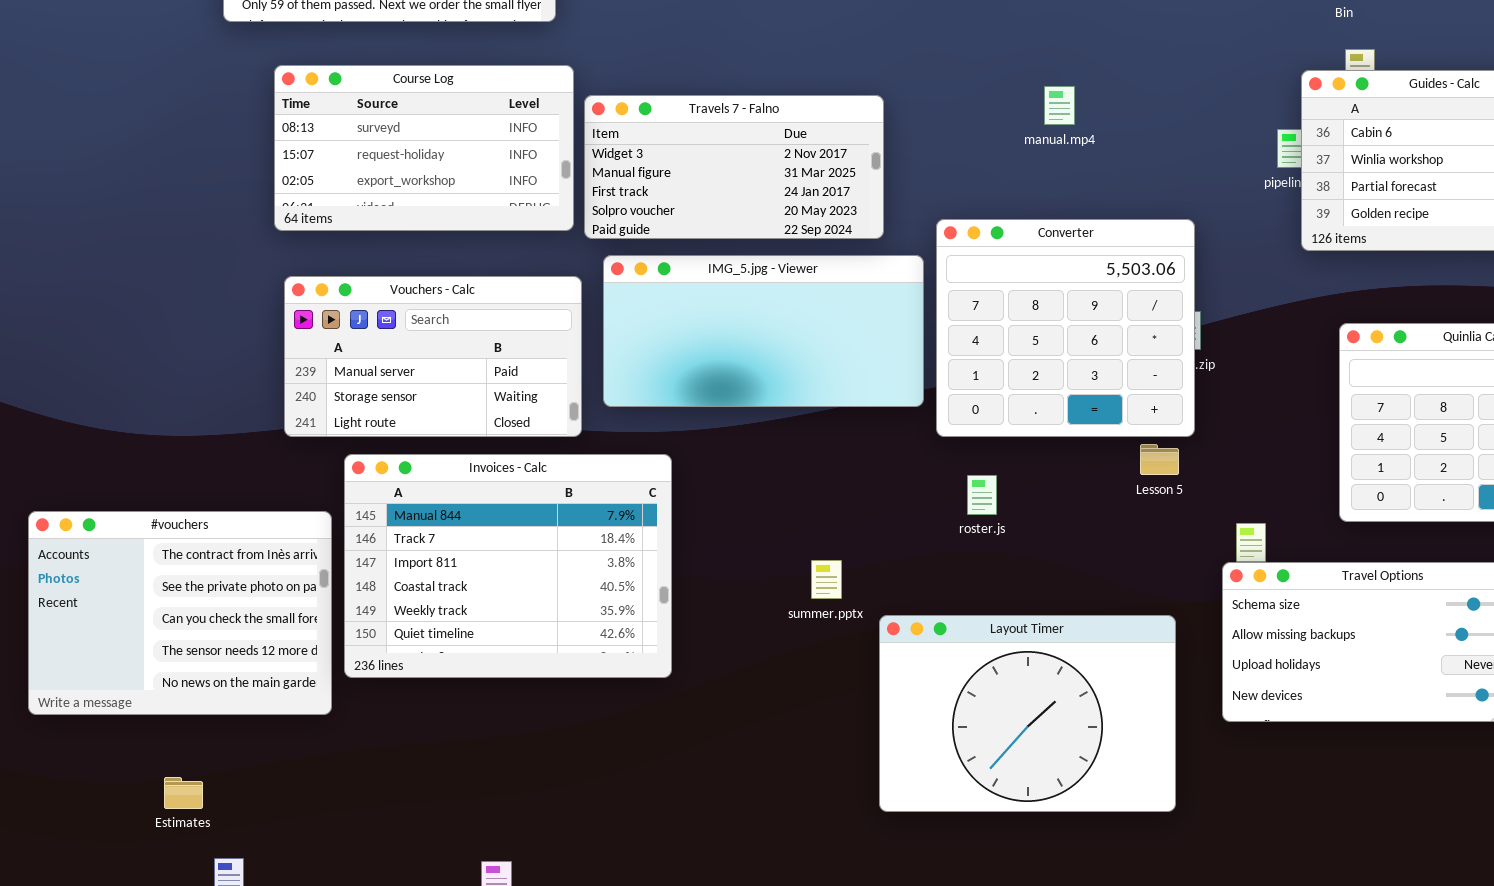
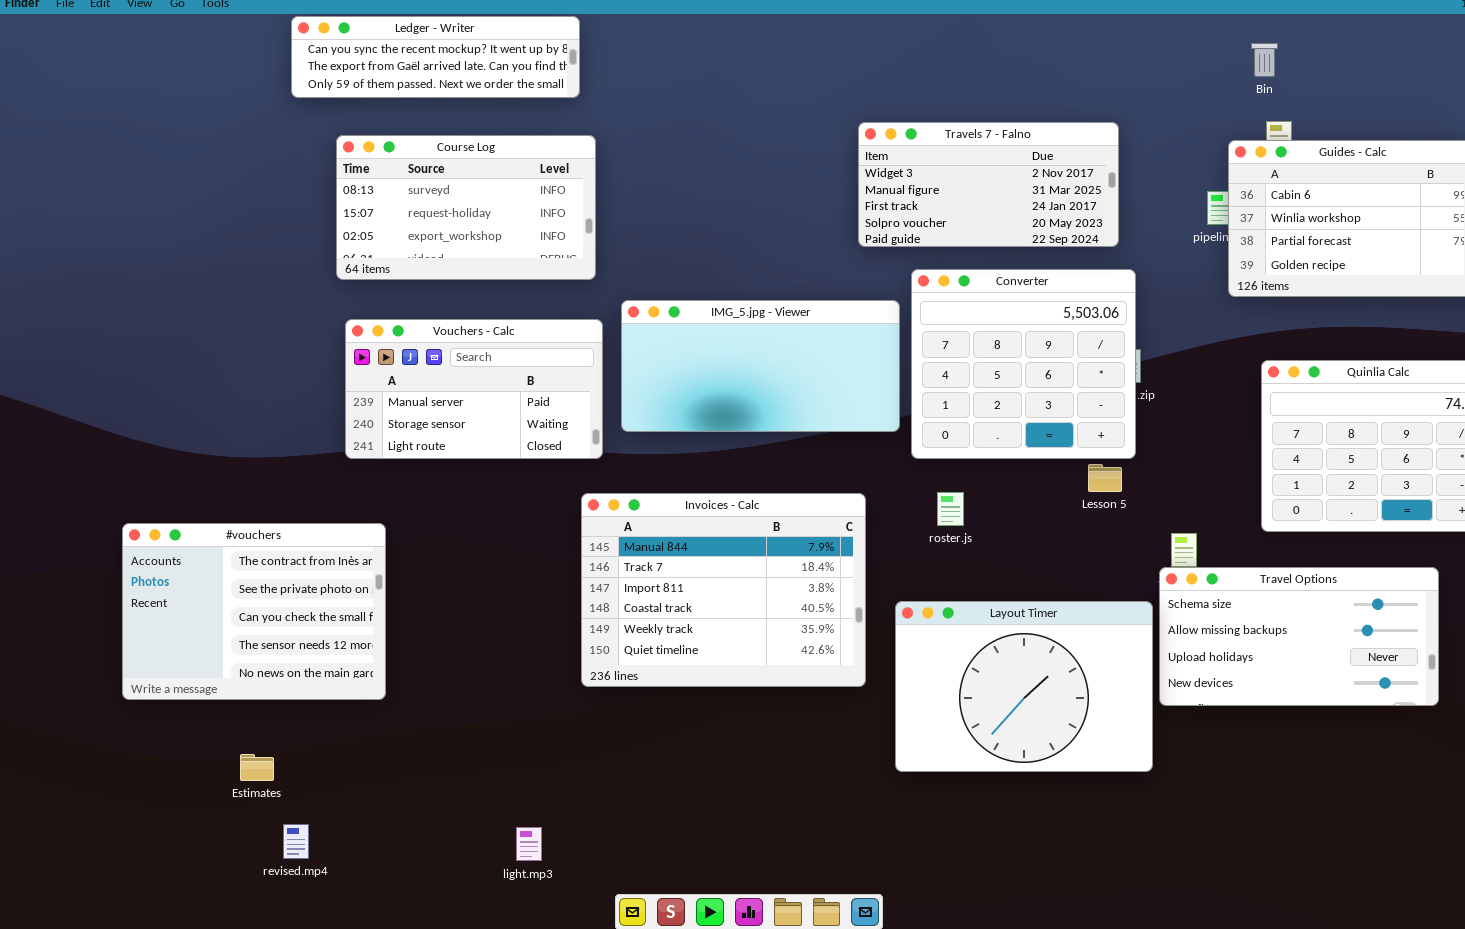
Travels 7 - Falno: [584,95,884,239] -> [858,122,1119,247], moved
Invoices - Calc: [344,454,672,678] -> [581,493,866,687], moved
Layout Timer: [879,615,1176,812] -> [895,601,1153,772], moved

